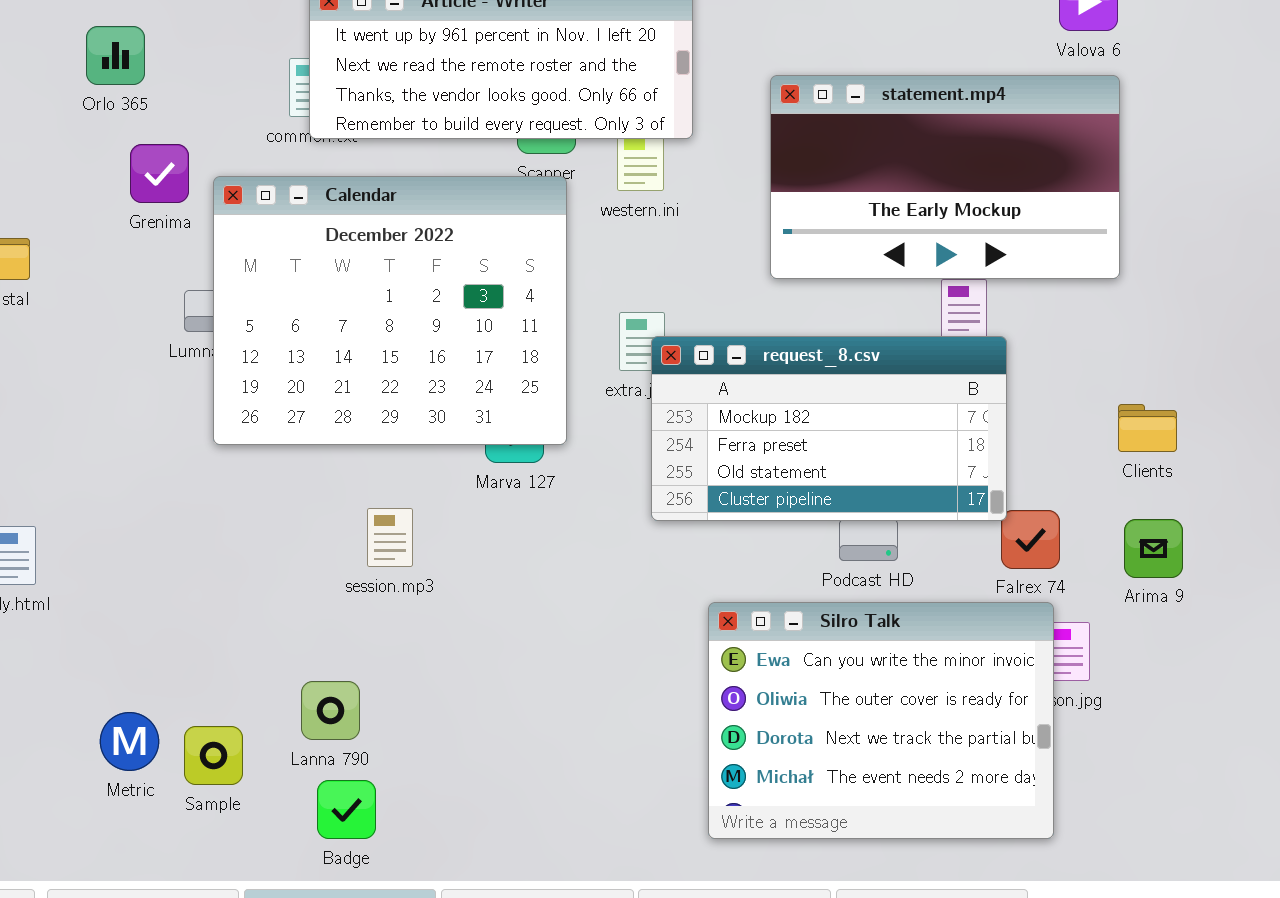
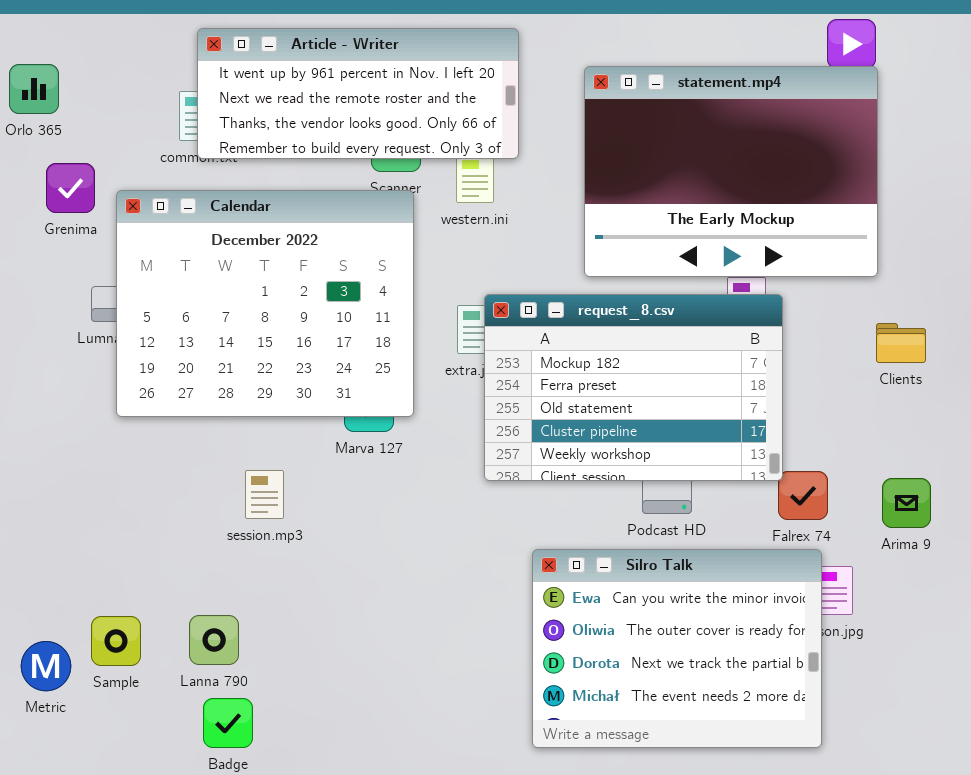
statement.mp4: [770,75,1120,279] -> [584,66,878,277], resized
request_8.csv: [651,336,1007,521] -> [484,294,783,481], resized
Clients: [1118,404,1177,452] -> [876,323,926,363], moved
Sample: [184,726,243,785] -> [91,616,141,666], moved

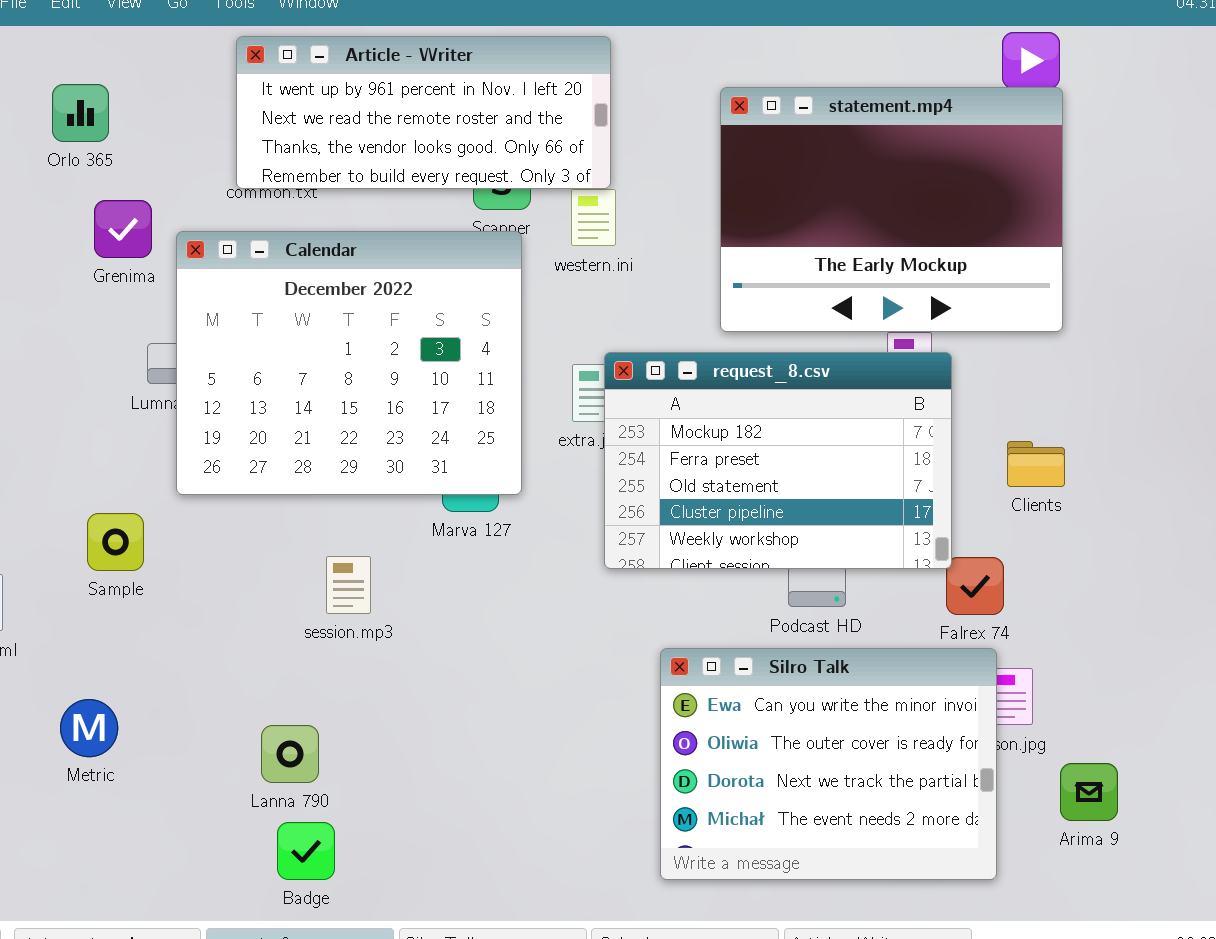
Article - Writer: [197,28,519,159] -> [236,36,611,189], moved
Clients: [876,323,926,363] -> [1007,441,1065,487], moved
Arima 9: [882,478,931,528] -> [1060,763,1118,821], moved
Sample: [91,616,141,666] -> [87,513,144,571], moved
Metric: [21,641,71,691] -> [60,699,118,757], moved

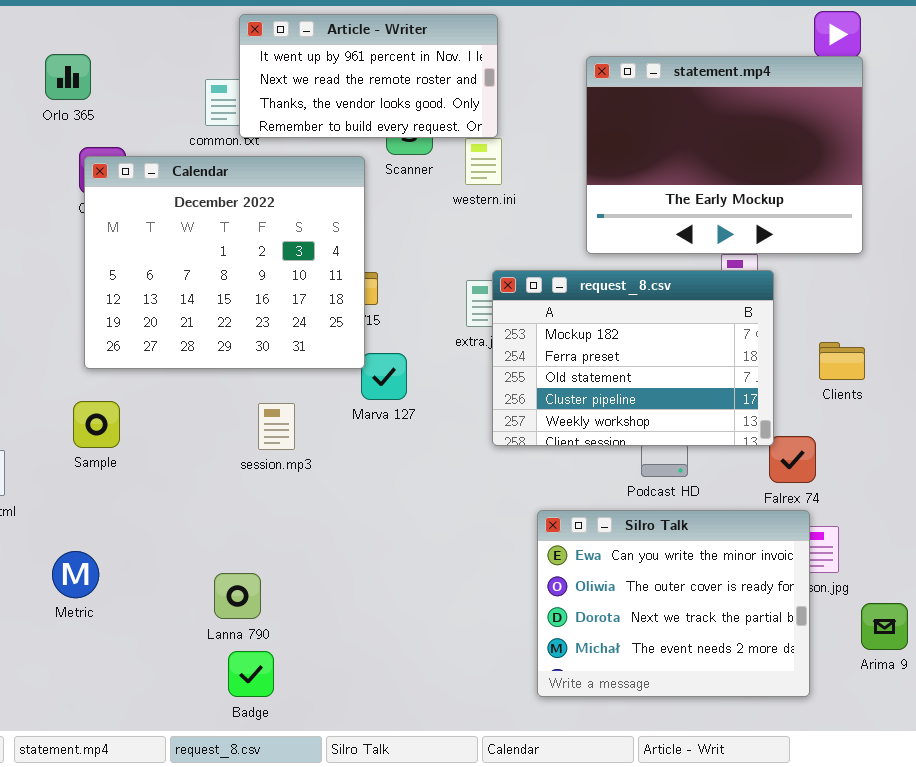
Article - Writer: [236,36,611,189] -> [239,14,498,138], resized
Calendar: [176,231,522,495] -> [84,156,365,369], moved
session.mp3: [326,556,371,614] -> [258,403,295,450], moved

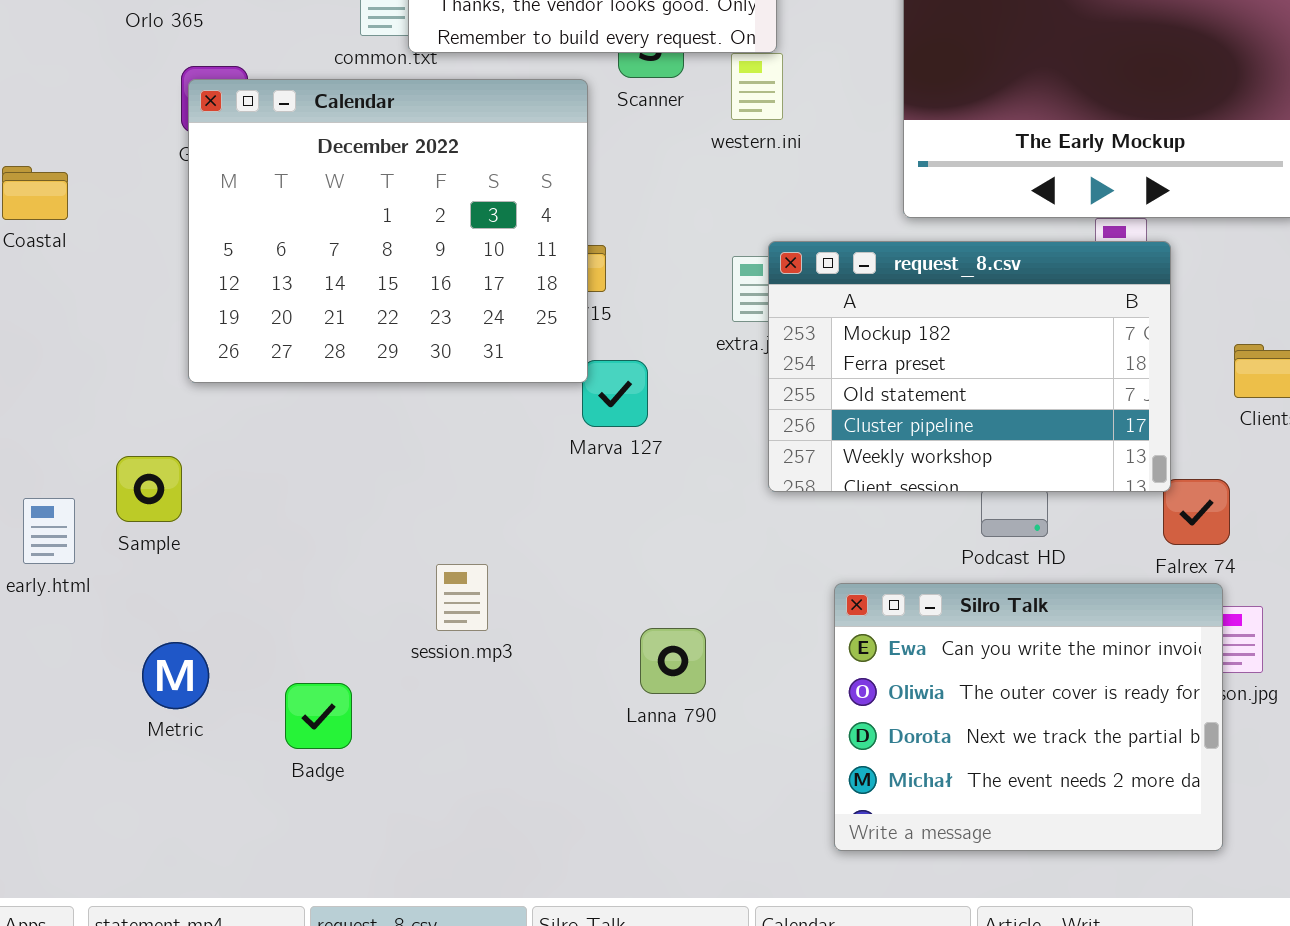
Sample: [73,401,120,448] -> [116,456,182,522], moved
session.mp3: [258,403,295,450] -> [436,564,488,631], moved
Lanna 790: [214,573,261,619] -> [640,628,706,694], moved
Badge: [228,651,274,697] -> [285,683,352,749], moved

